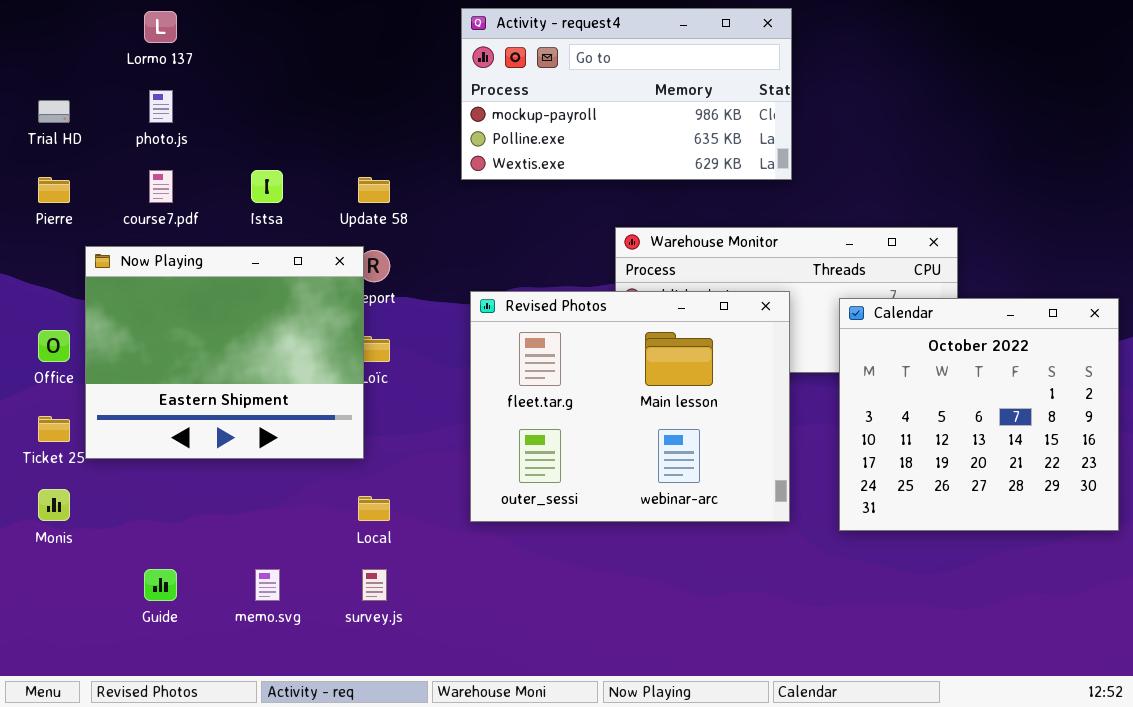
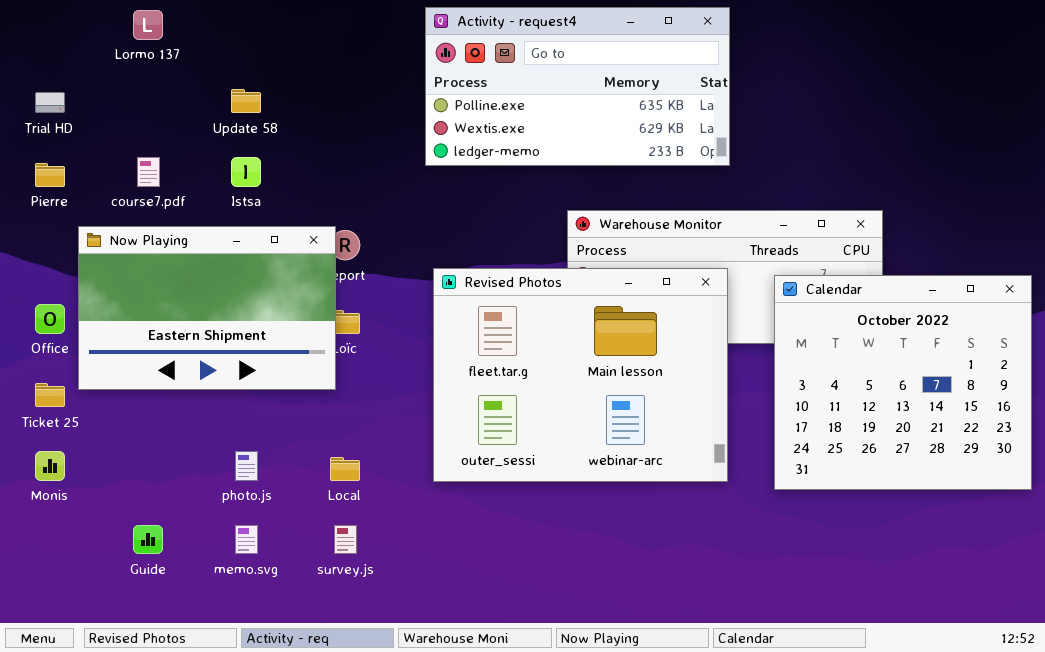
Activity - request4: [461,8,792,180] -> [425,7,730,166], scrolled down 1 row
photo.js: [149,90,173,123] -> [235,451,258,481], moved
Update 58: [358,177,390,203] -> [231,89,261,113], moved
Now Playing: [85,246,364,459] -> [78,226,336,390], resized

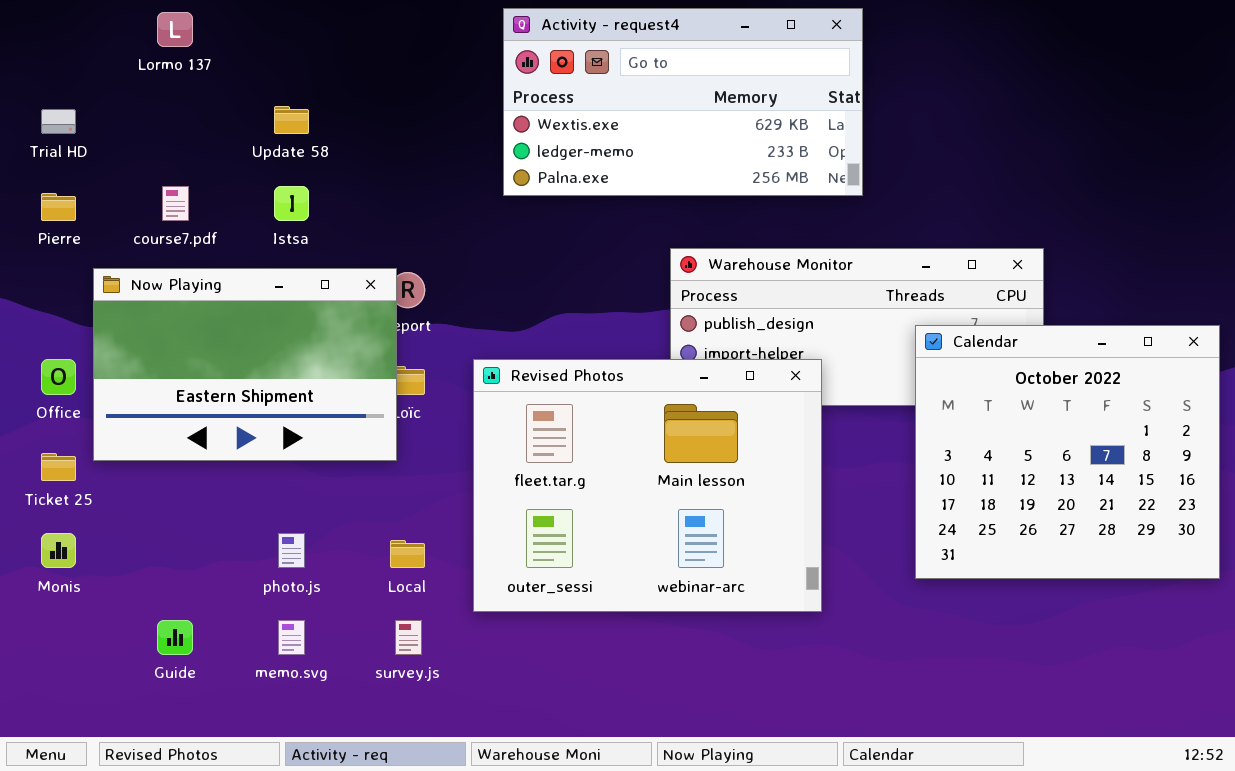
Activity - request4: [425,7,730,166] -> [503,8,863,196], scrolled down 1 row
Revised Photos: [433,268,728,482] -> [473,359,822,612], moved

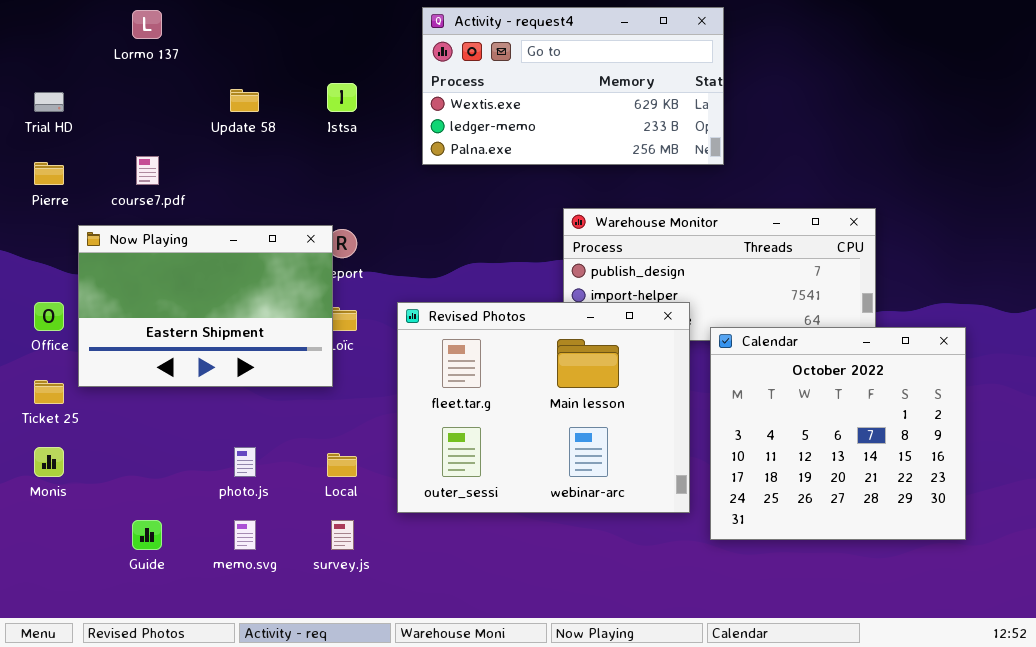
Istsa: [274,186,309,221] -> [327,83,357,112], moved
Calendar: [915,325,1220,579] -> [710,327,966,540], moved

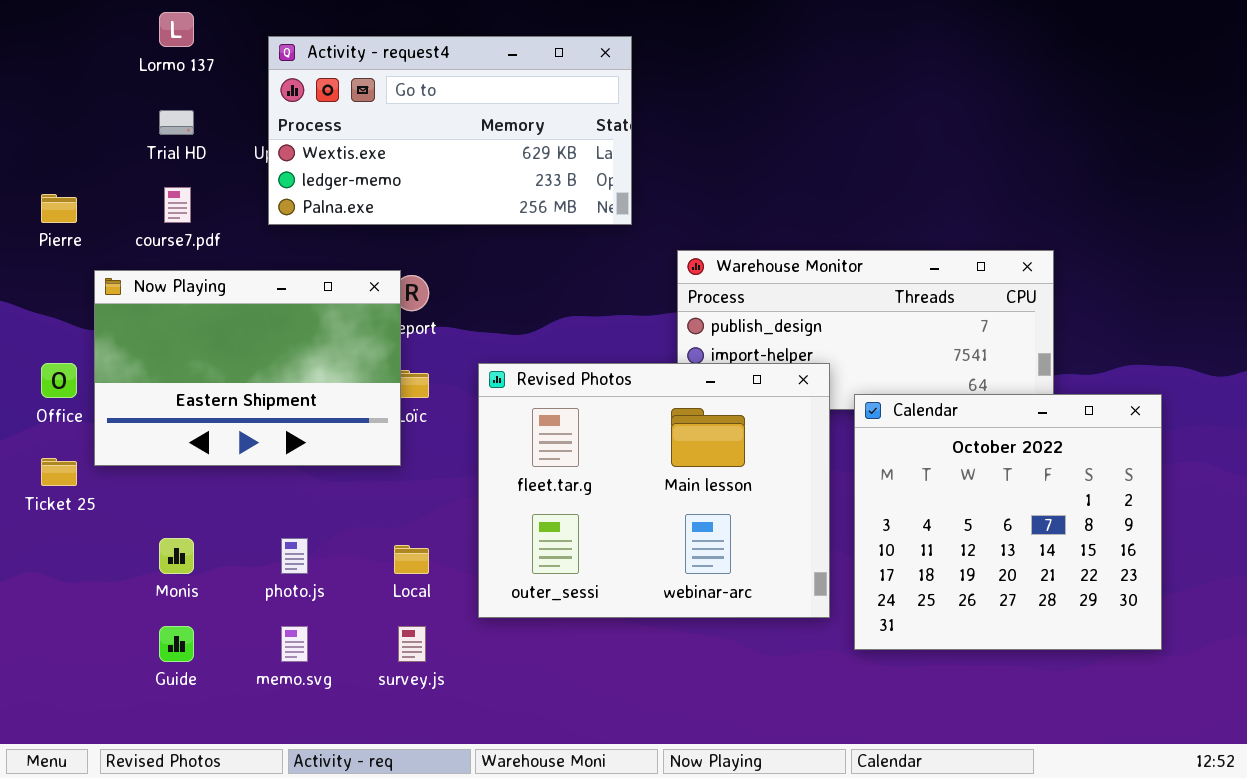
Activity - request4: [422,7,724,165] -> [268,36,632,225], moved
Trial HD: [34,92,64,112] -> [159,110,194,135], moved
Monis: [34,447,64,477] -> [159,538,194,574], moved

